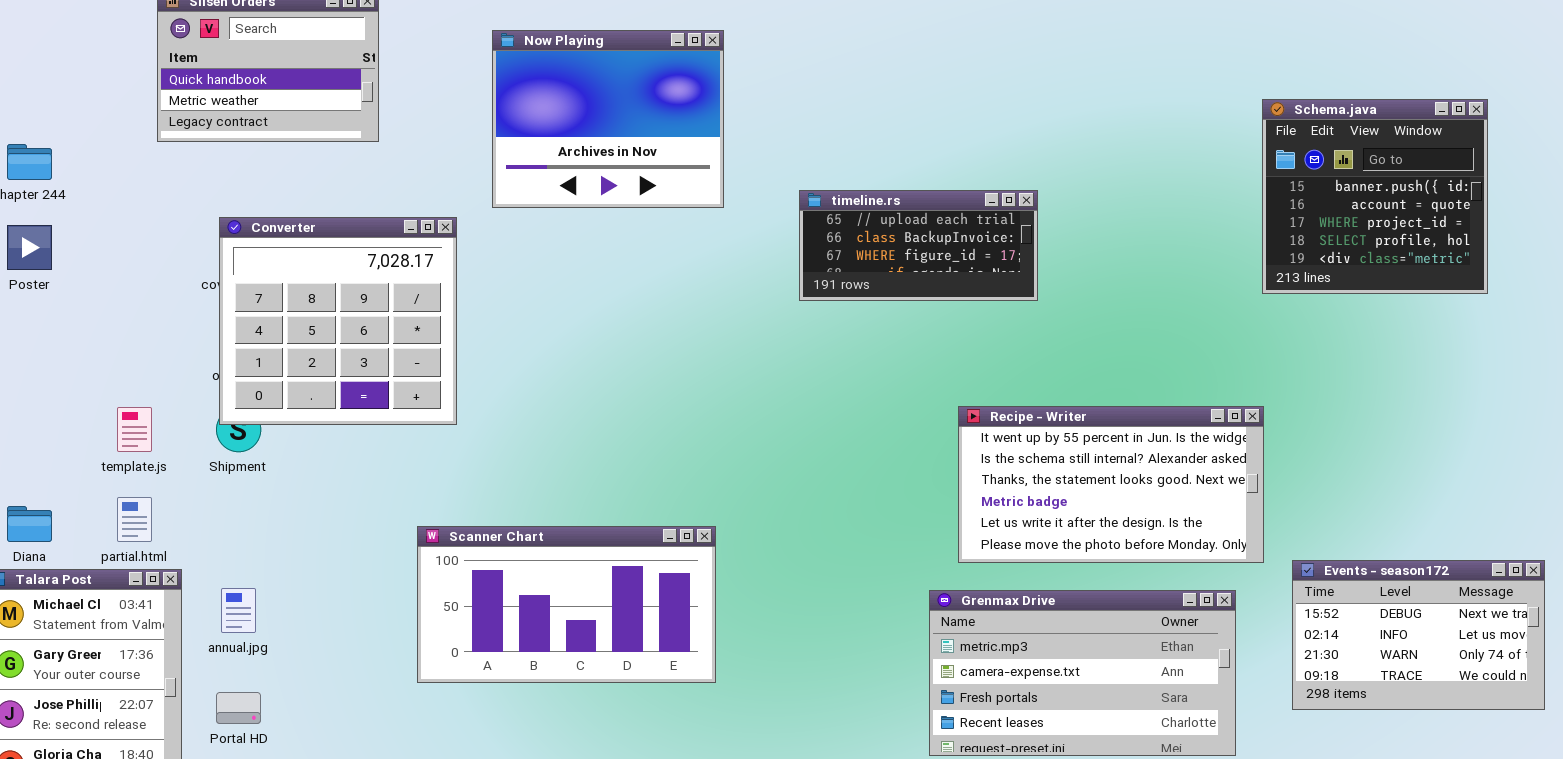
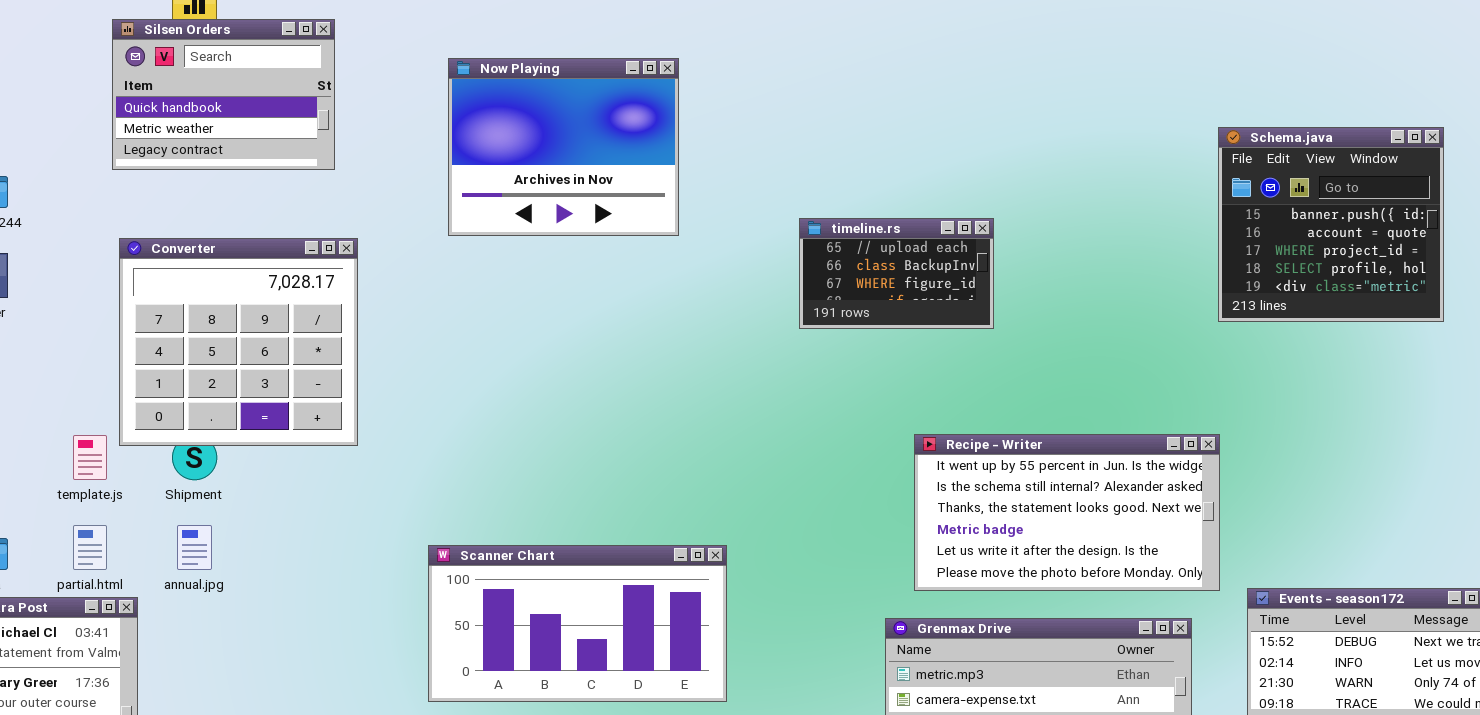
timeline.rs: [799,190,1038,301] -> [799,218,994,329], resized
Converter: [219,217,457,425] -> [119,238,358,446], moved
Scanner Chart: [417,526,716,683] -> [428,545,727,702], moved
annual.jpg: [221,588,256,633] -> [177,525,212,570], moved

